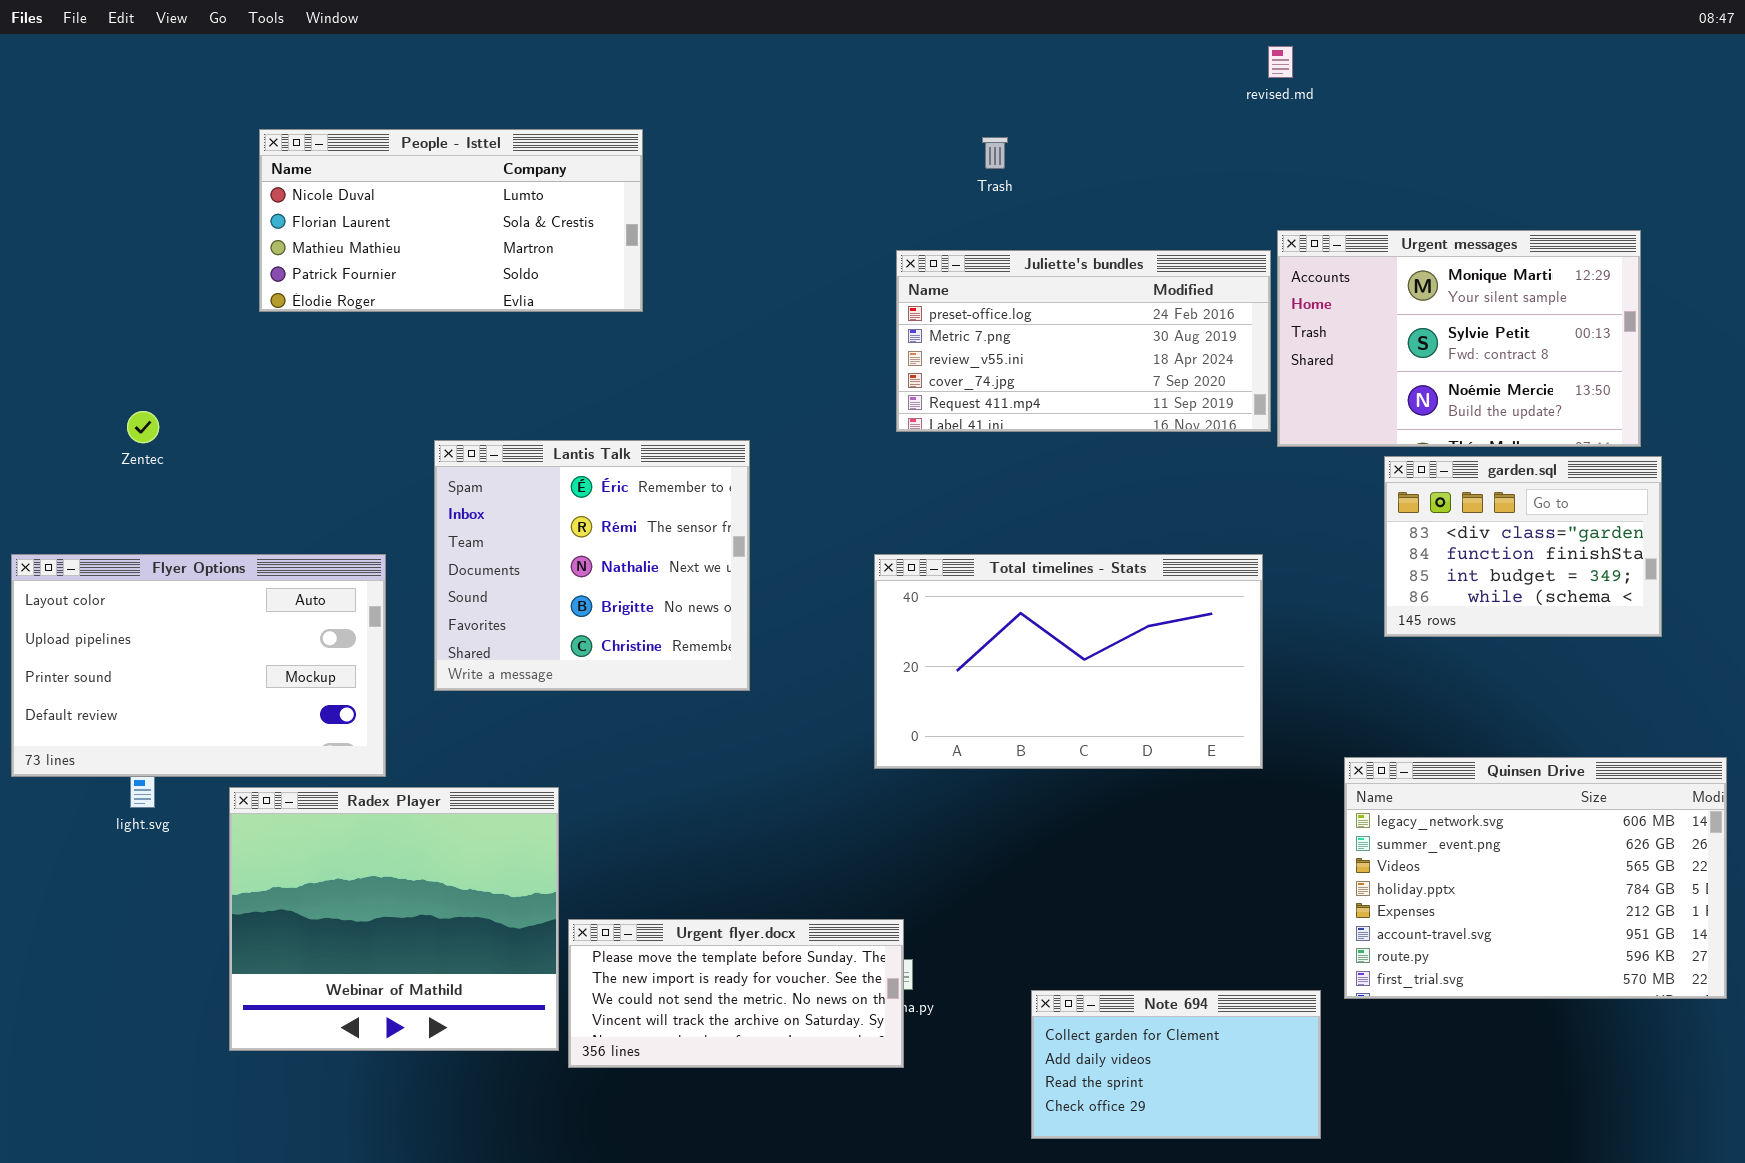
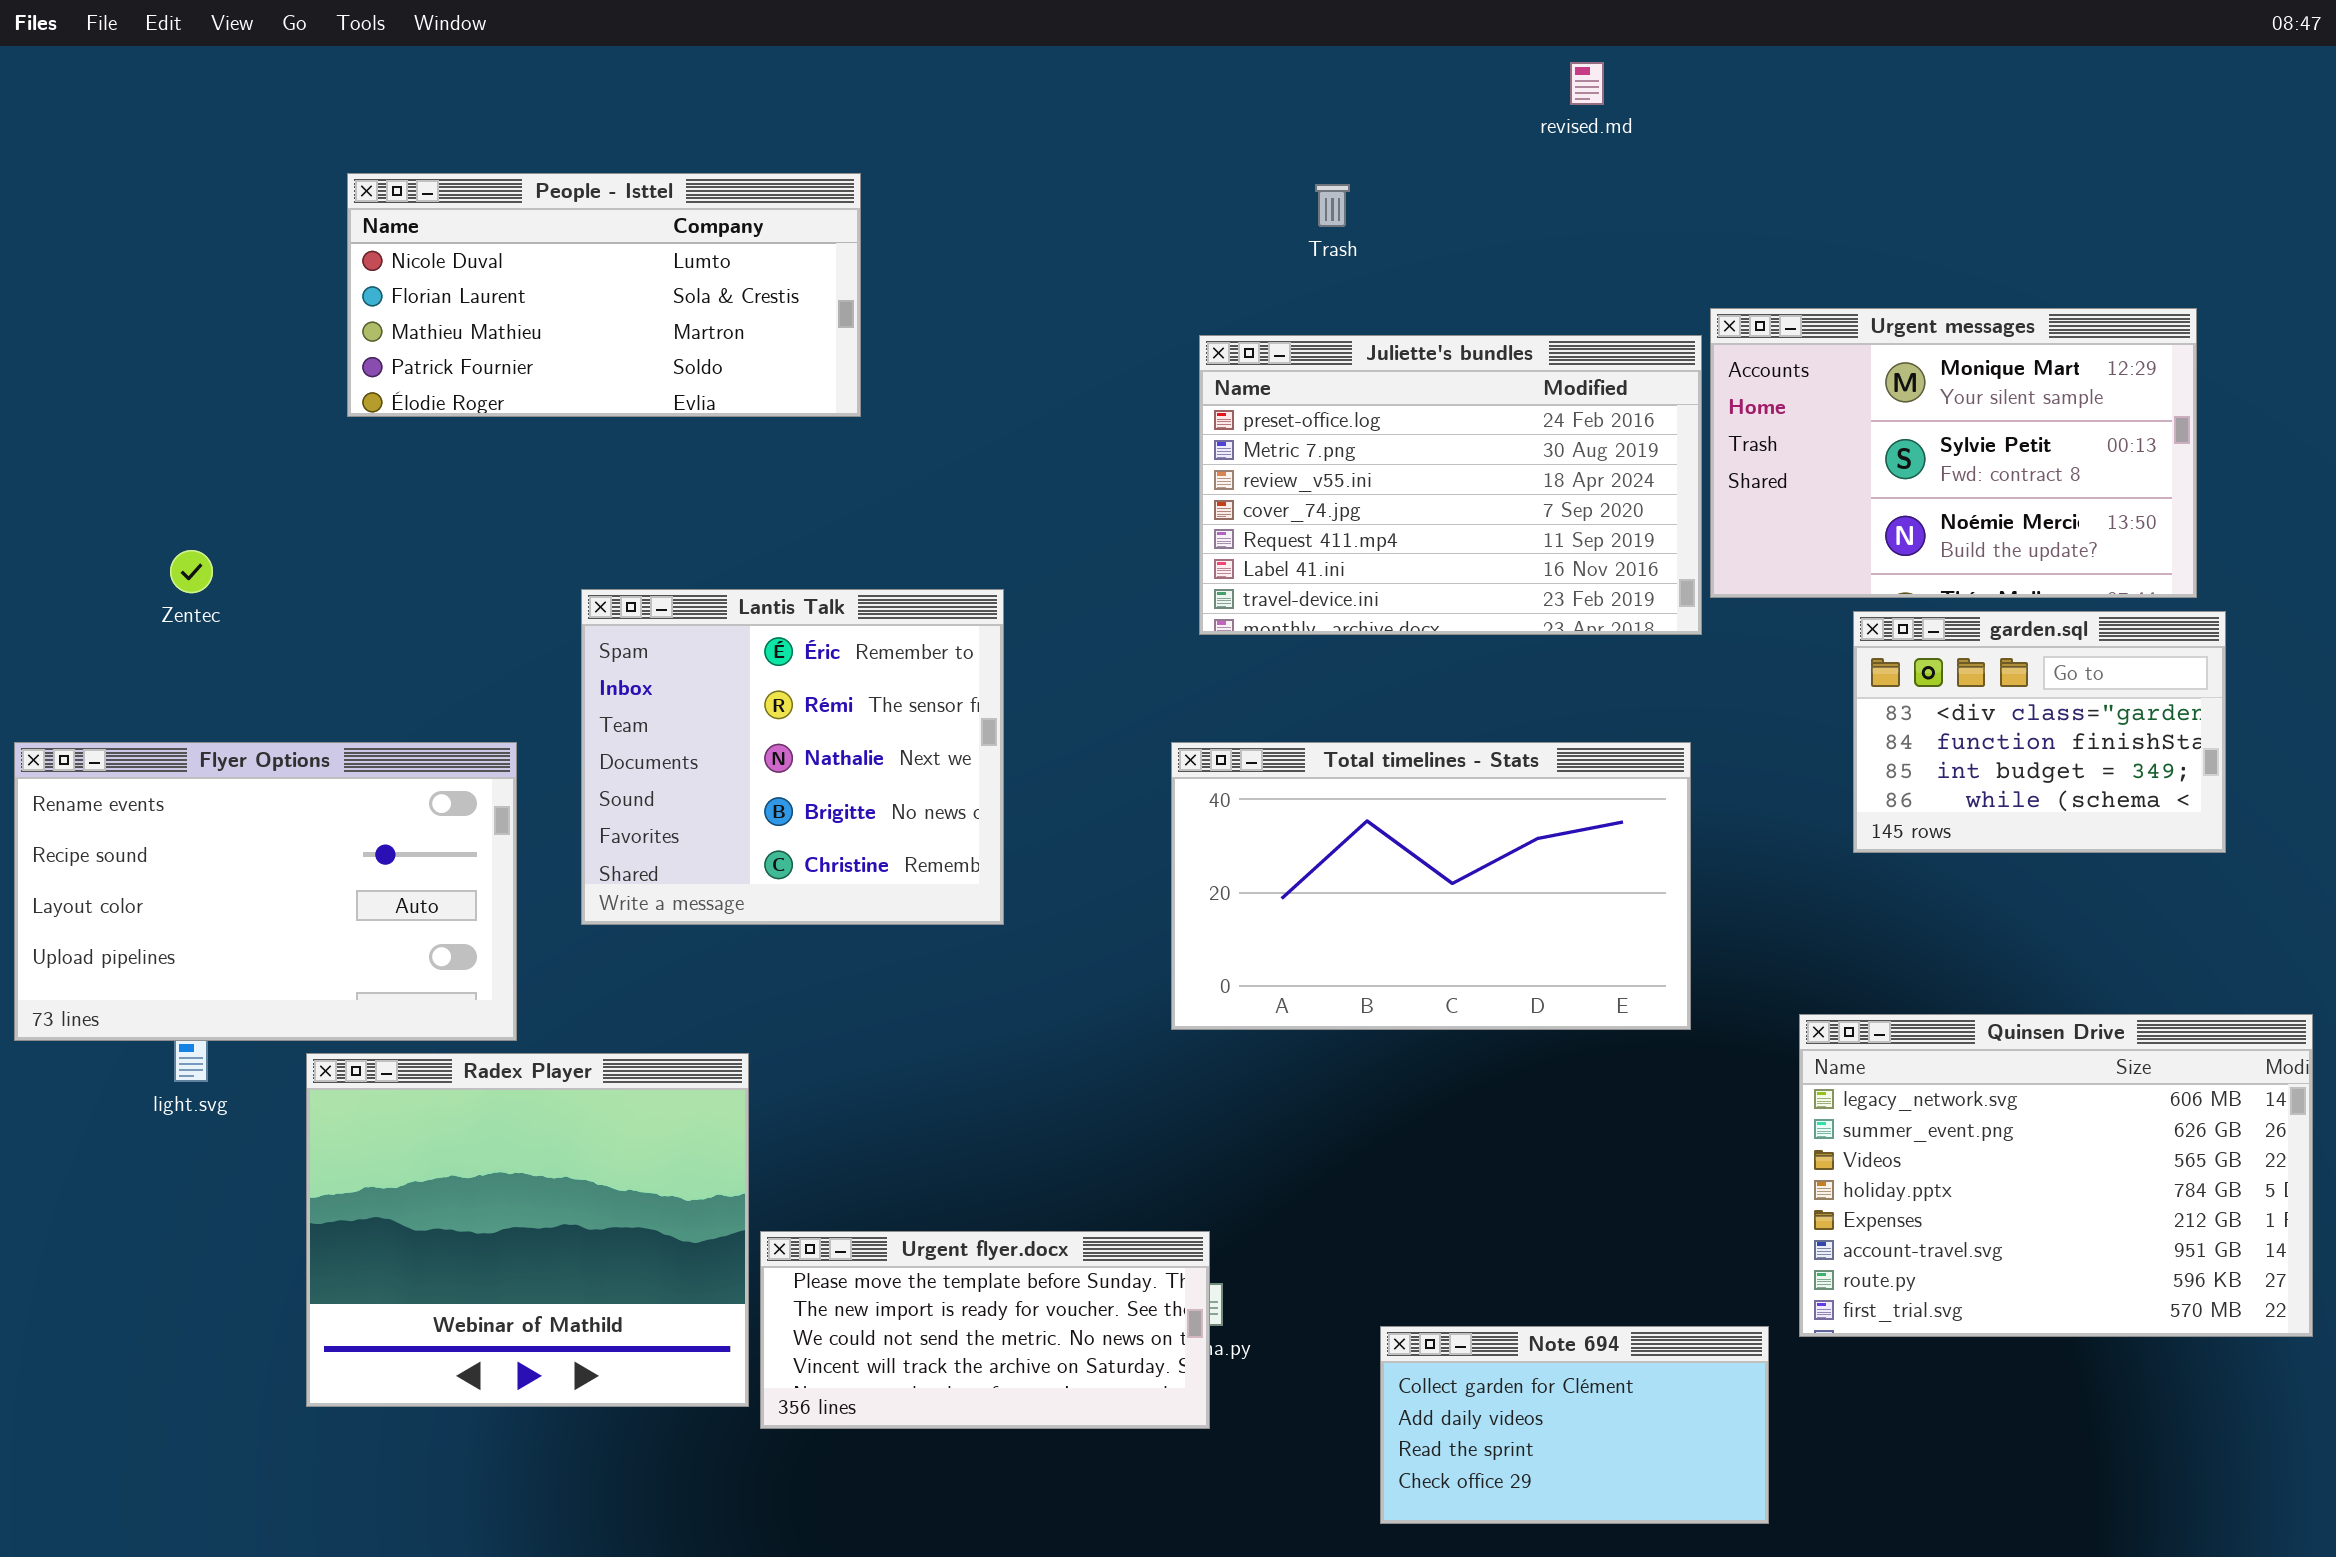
revised.md: [1268,46,1293,78] -> [1570,62,1604,105], moved
Juliette's bundles: [896,250,1271,432] -> [1199,335,1702,635], resized
Flyer Options: [11,554,386,777] -> [14,742,517,1041], scrolled up 2 rows

